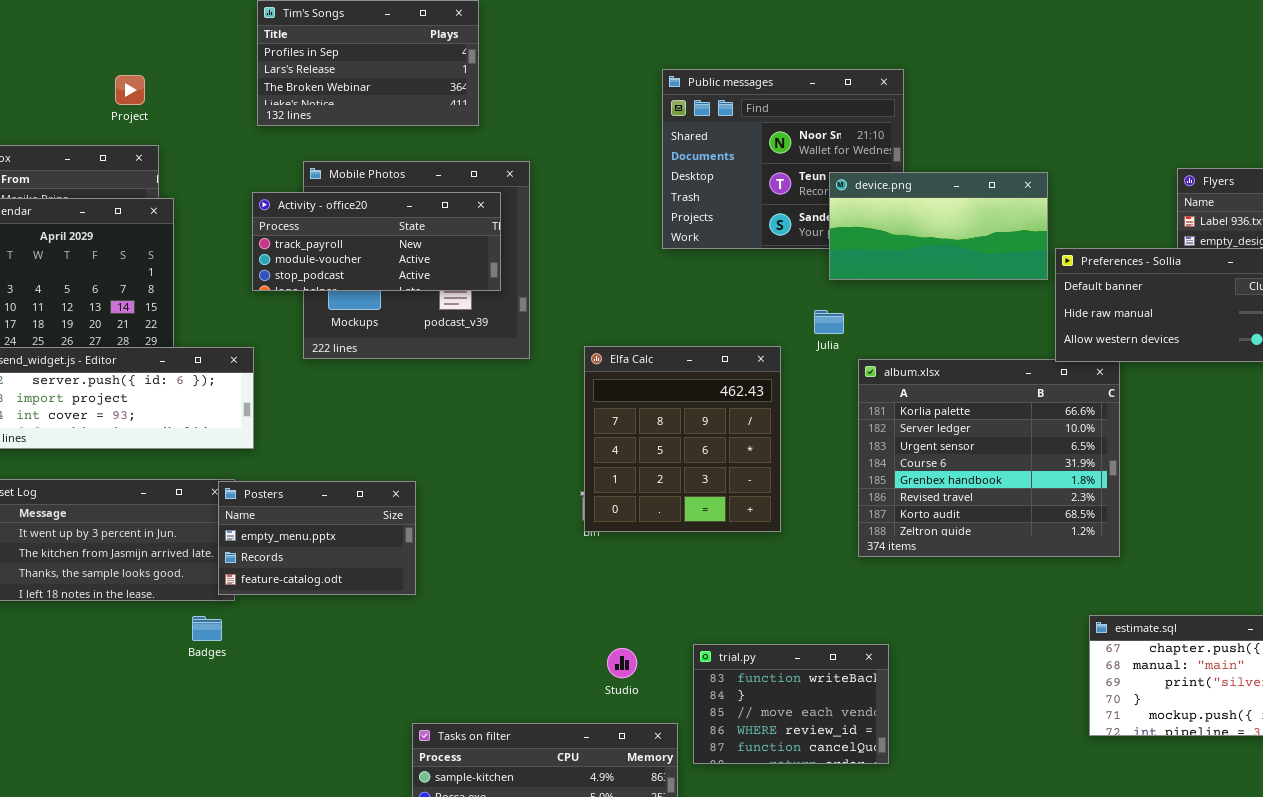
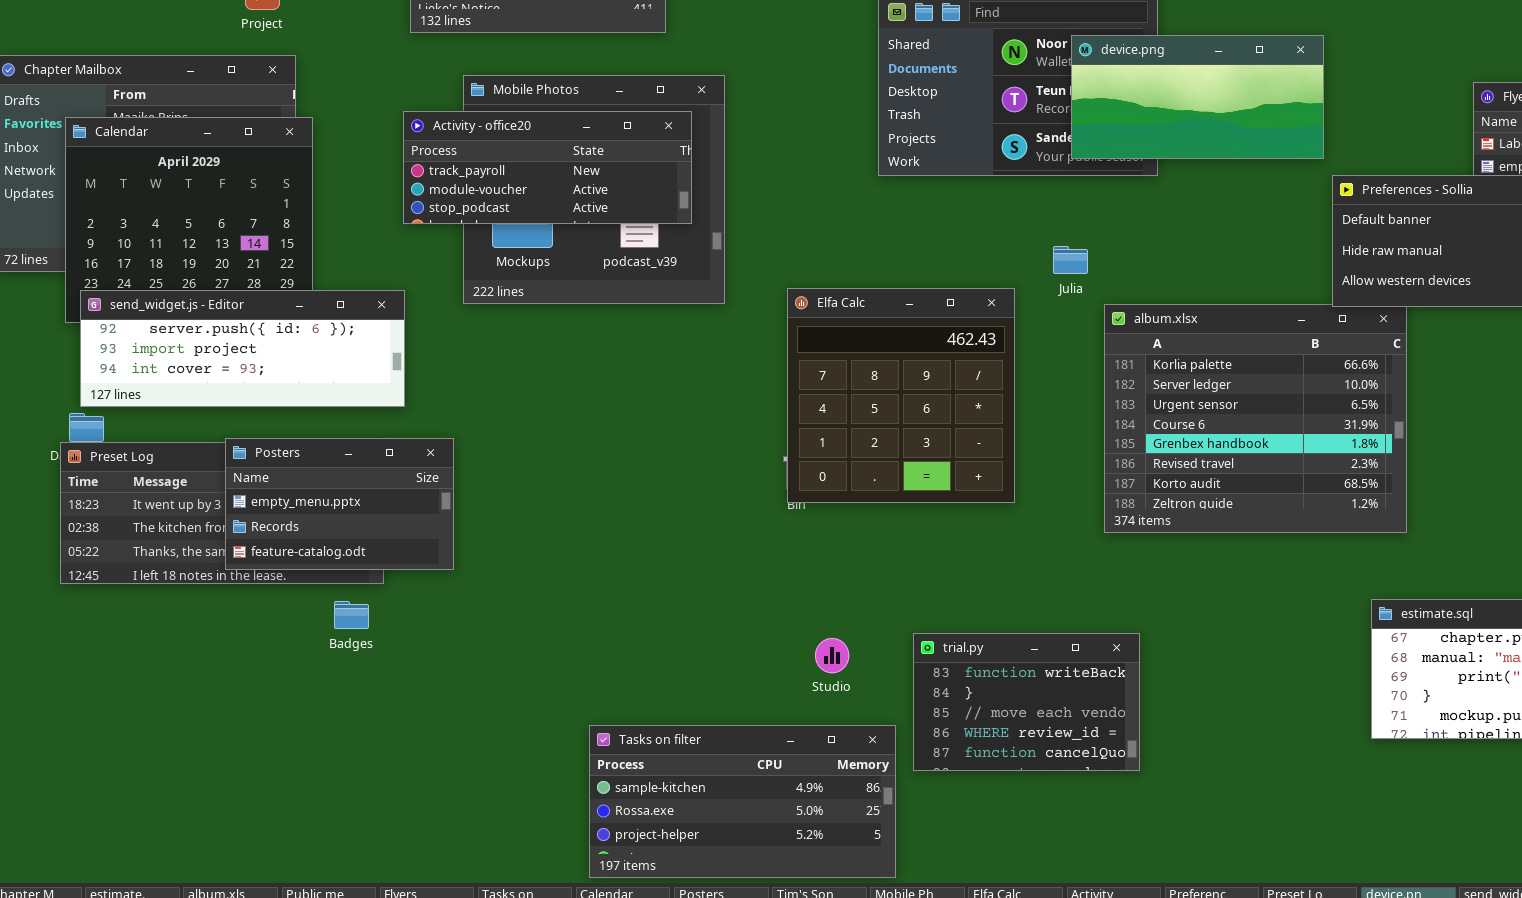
device.png: [829,172,1048,280] -> [1071,35,1324,159], moved
Posters: [218,481,416,595] -> [225,438,454,570], moved

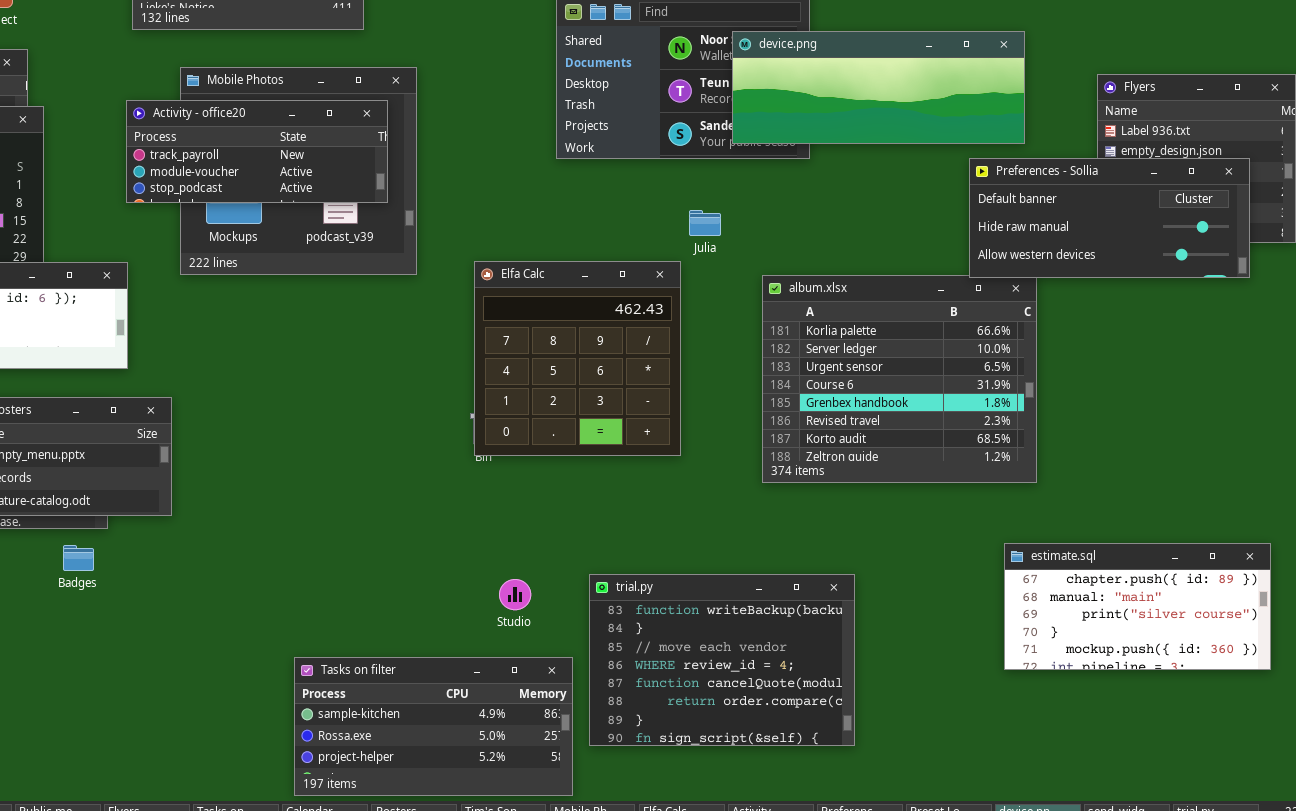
device.png: [1071,35,1324,159] -> [732,31,1025,144], resized
Julia: [1053,246,1088,274] -> [689,210,721,236], moved
trial.py: [913,633,1140,771] -> [589,574,855,746], resized

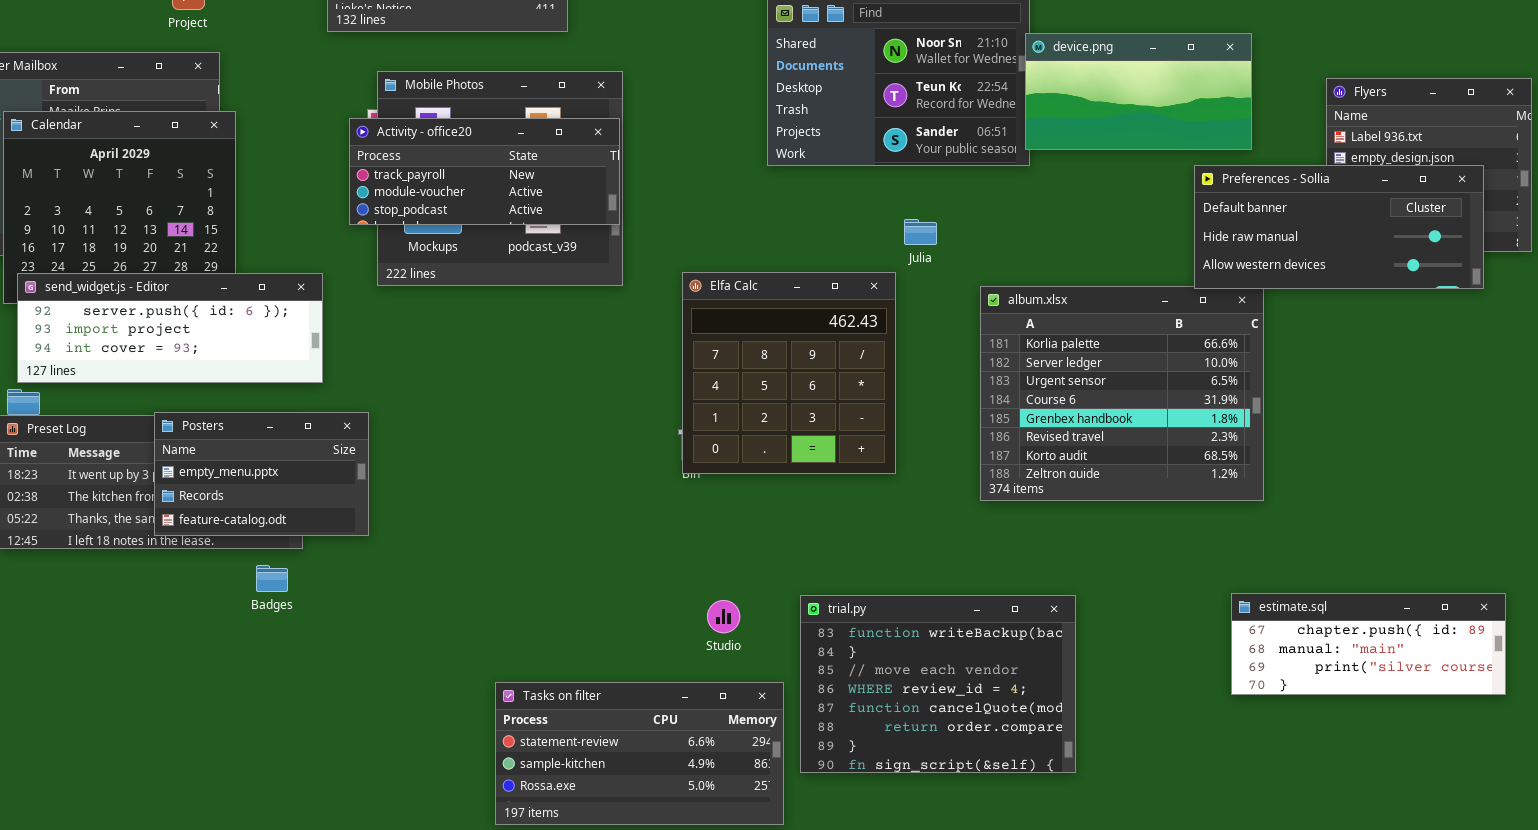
device.png: [732,31,1025,144] -> [1025,33,1252,150], resized
Activity - office20: [126,100,388,203] -> [349,118,620,225], moved
estimate.sql: [1004,543,1271,670] -> [1231,593,1506,695], resized
Tasks on filter: [294,657,573,796] -> [495,682,784,825], scrolled up 1 row

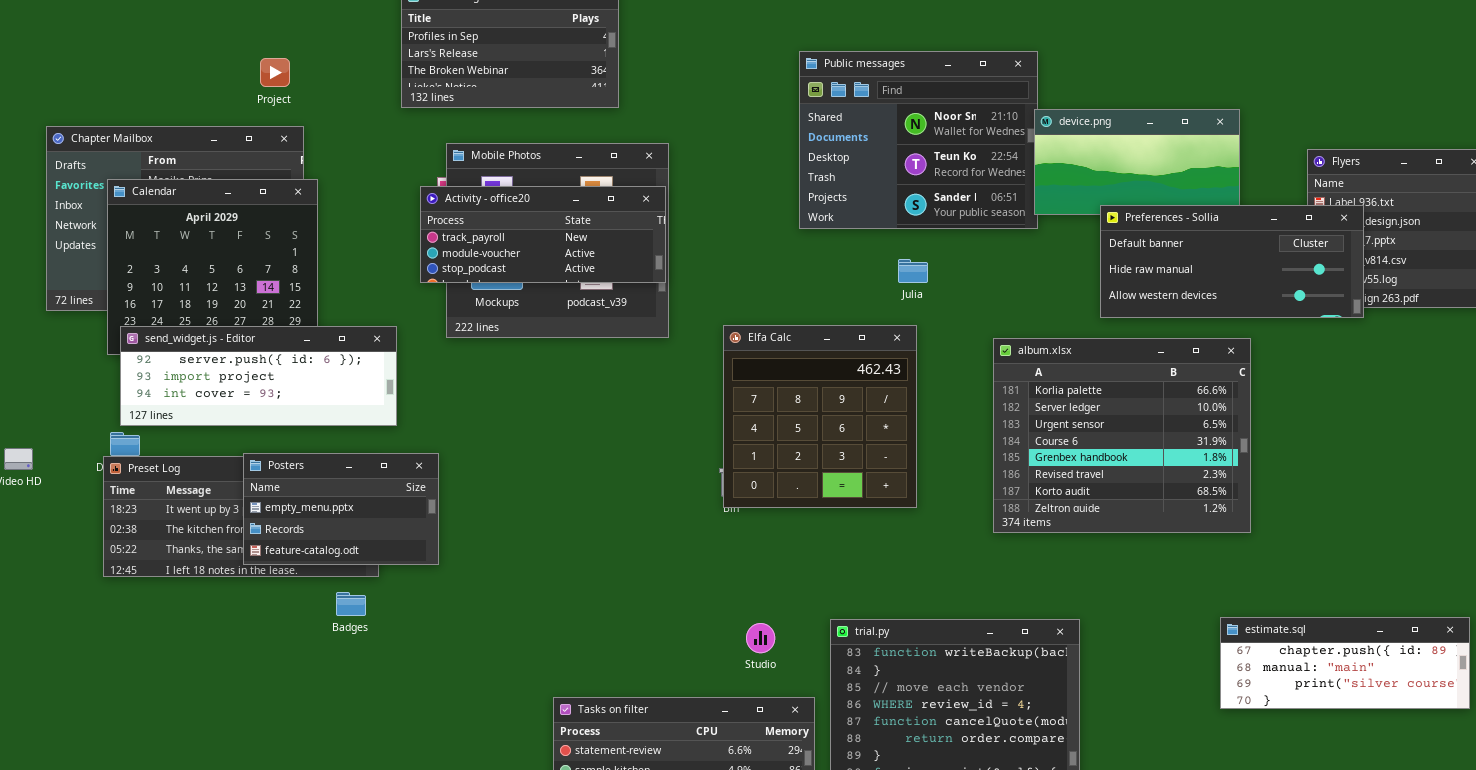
Preferences - Sollia: [1194,165,1484,289] -> [1100,205,1364,318], moved
Julia: [904,219,937,245] -> [898,259,928,283], moved

